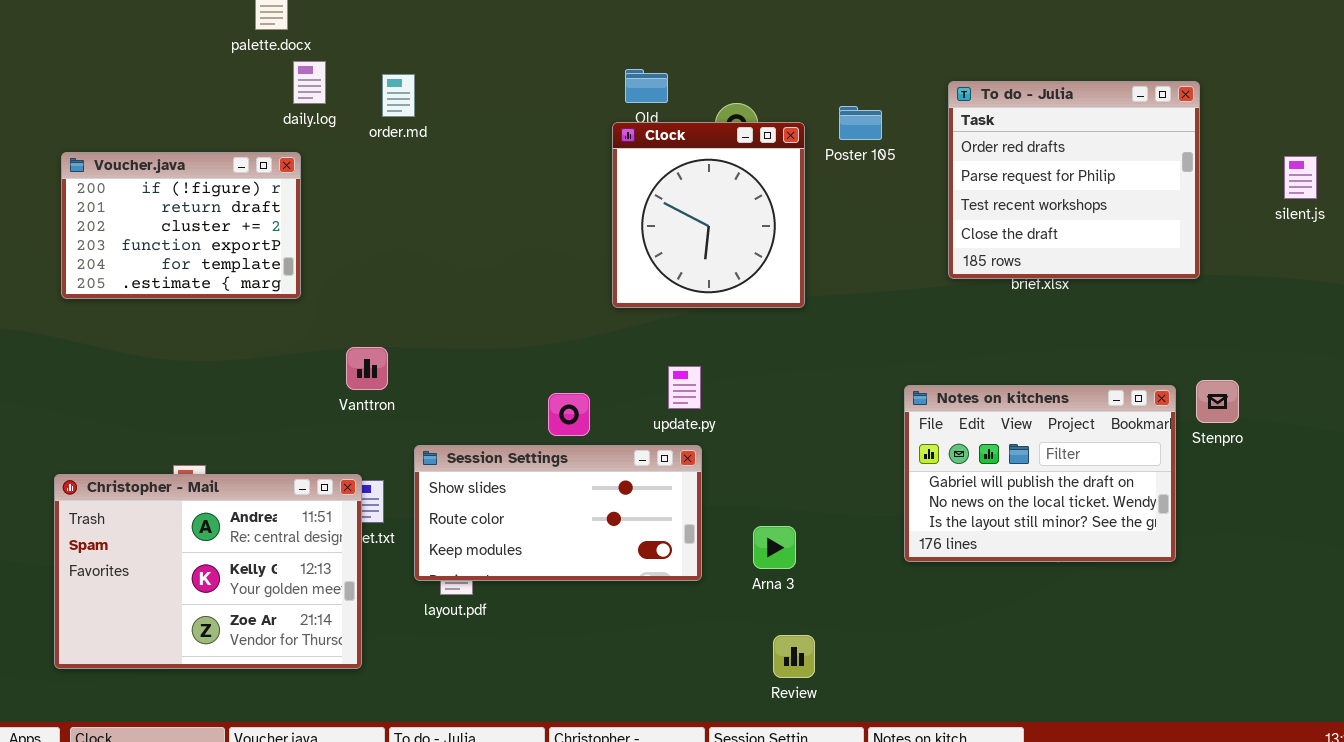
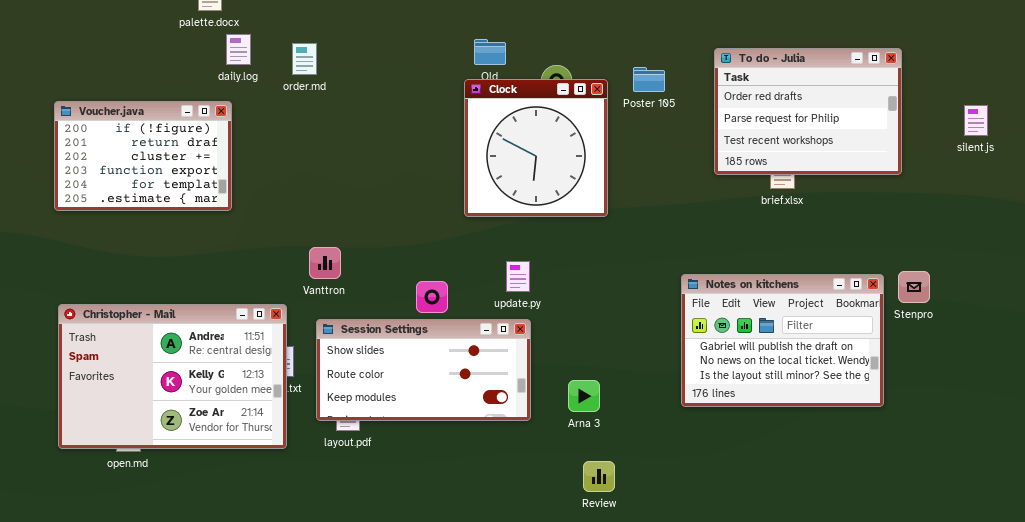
To do - Julia: [948,81,1200,279] -> [714,48,902,175], resized
Vanttron: [346,347,388,390] -> [309,247,341,279], moved
Christopher - Mail: [54,474,362,669] -> [58,304,287,449], moved

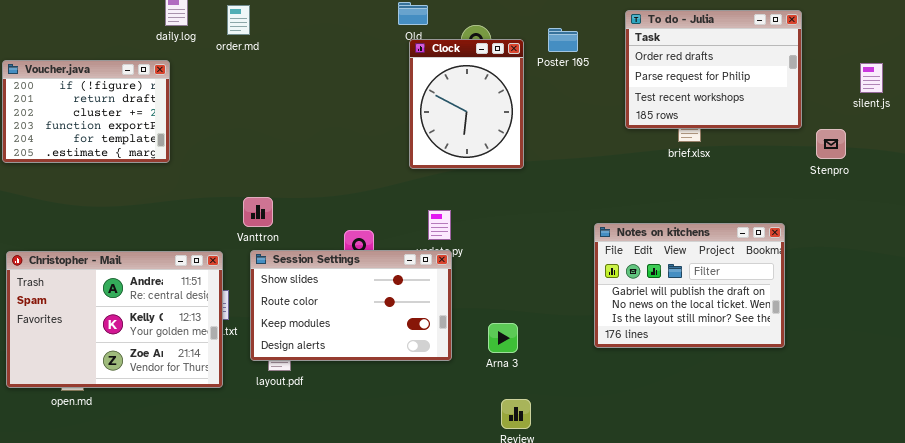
Clock: [464,79,608,217] -> [409,39,524,169], resized
Stenpro: [898,271,930,303] -> [816,129,846,159], moved
Session Settings: [316,319,531,421] -> [250,250,452,361], resized

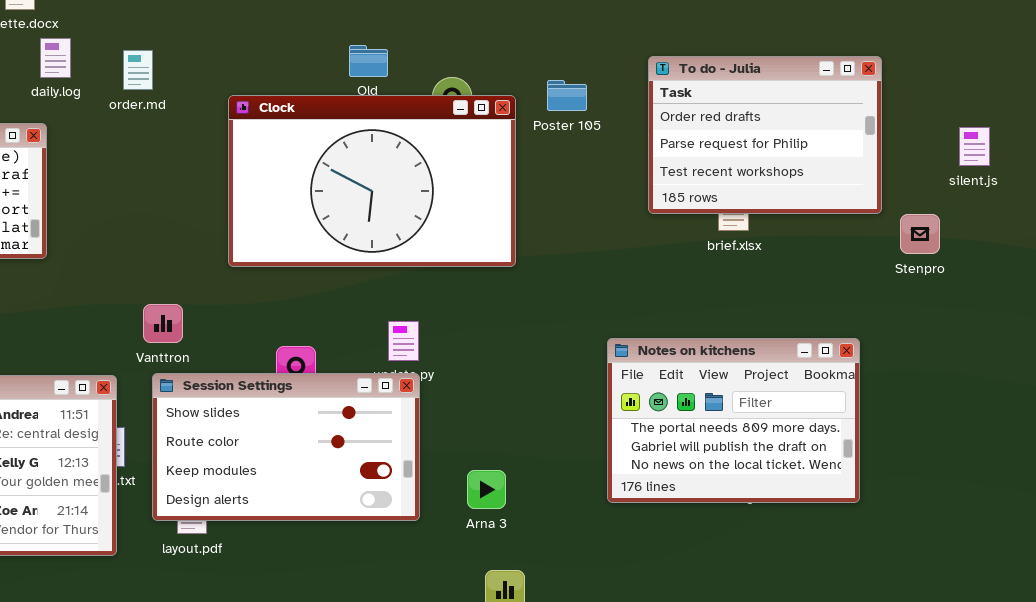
Clock: [409,39,524,169] -> [228,95,516,267], resized
Notes on kitchens: [594,223,785,348] -> [607,338,860,503], scrolled up 1 row

